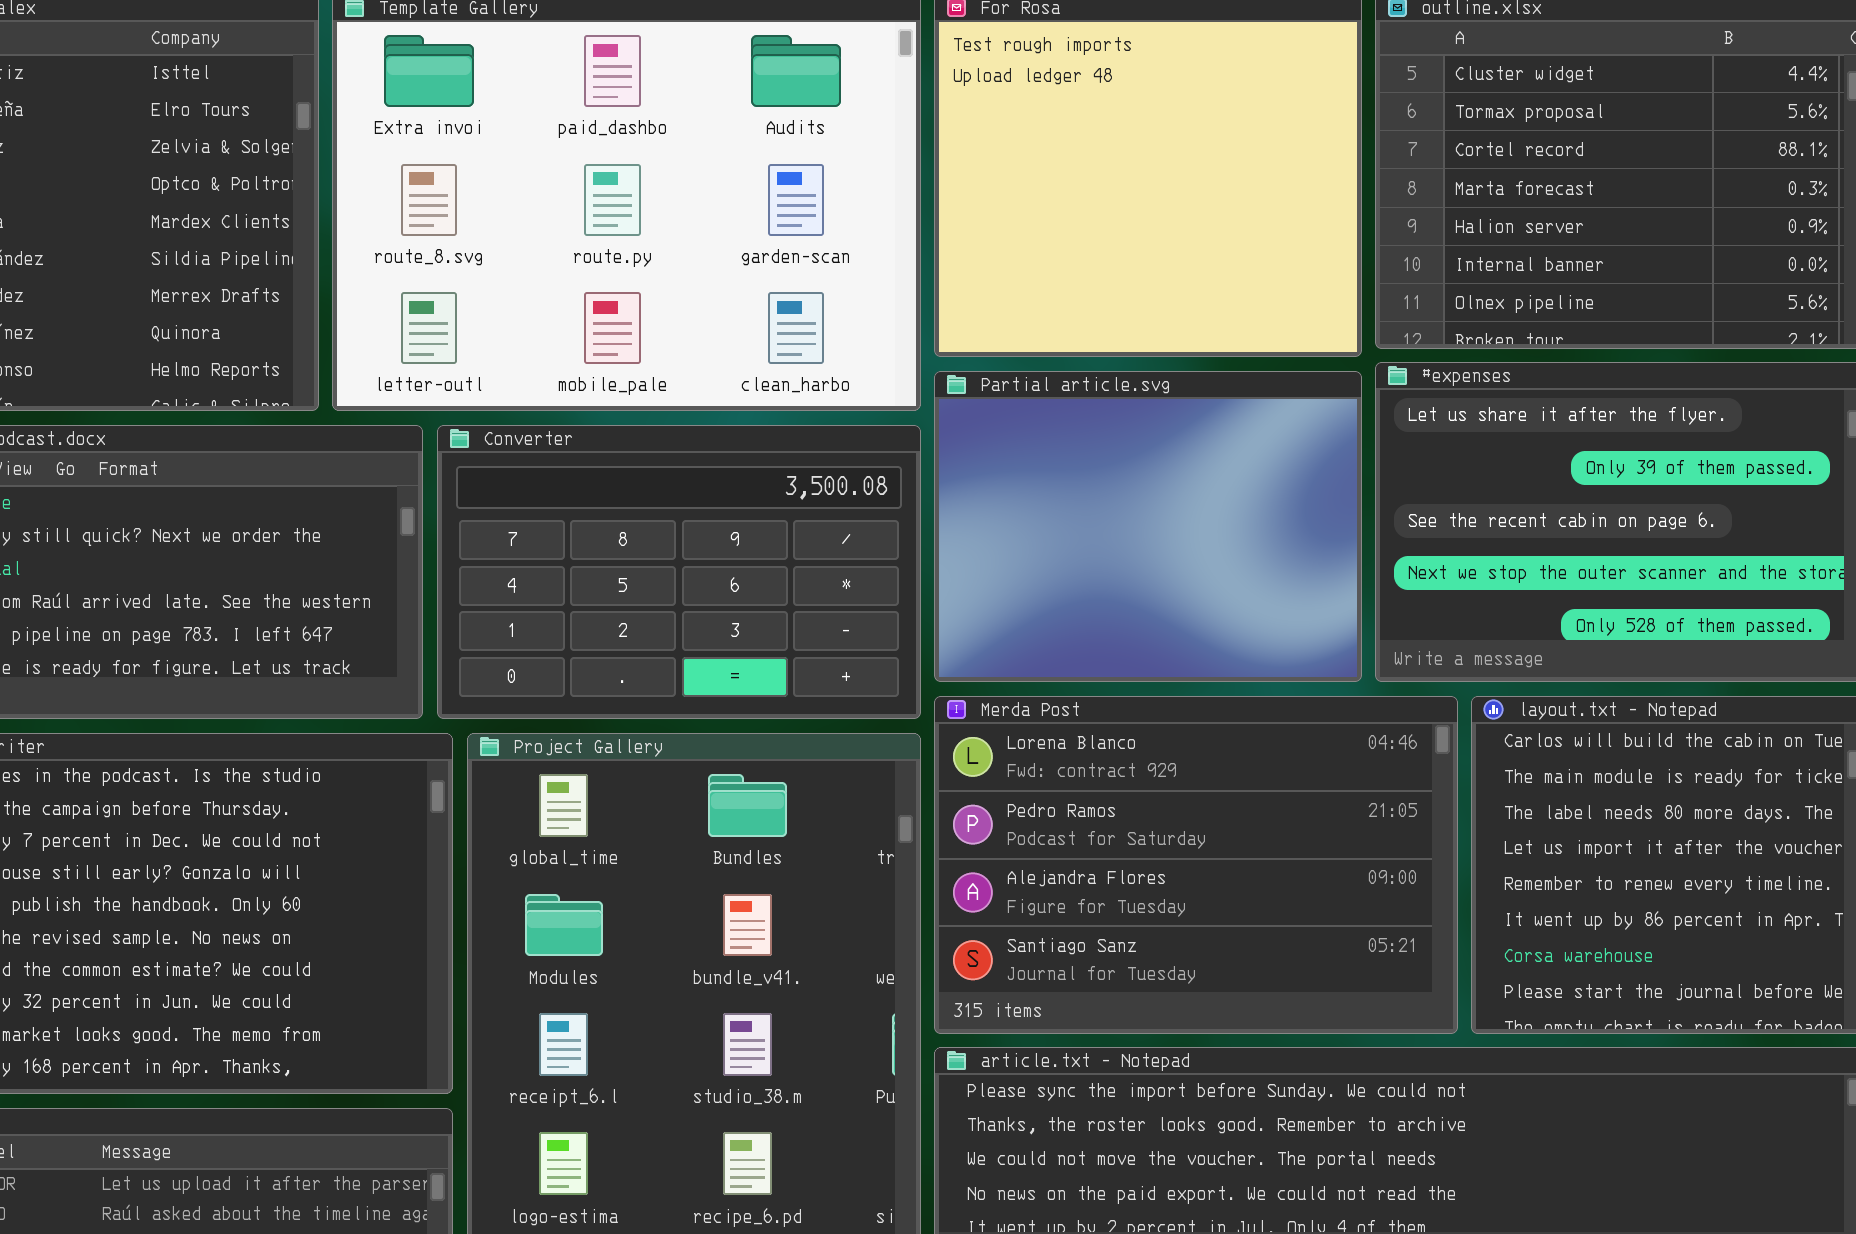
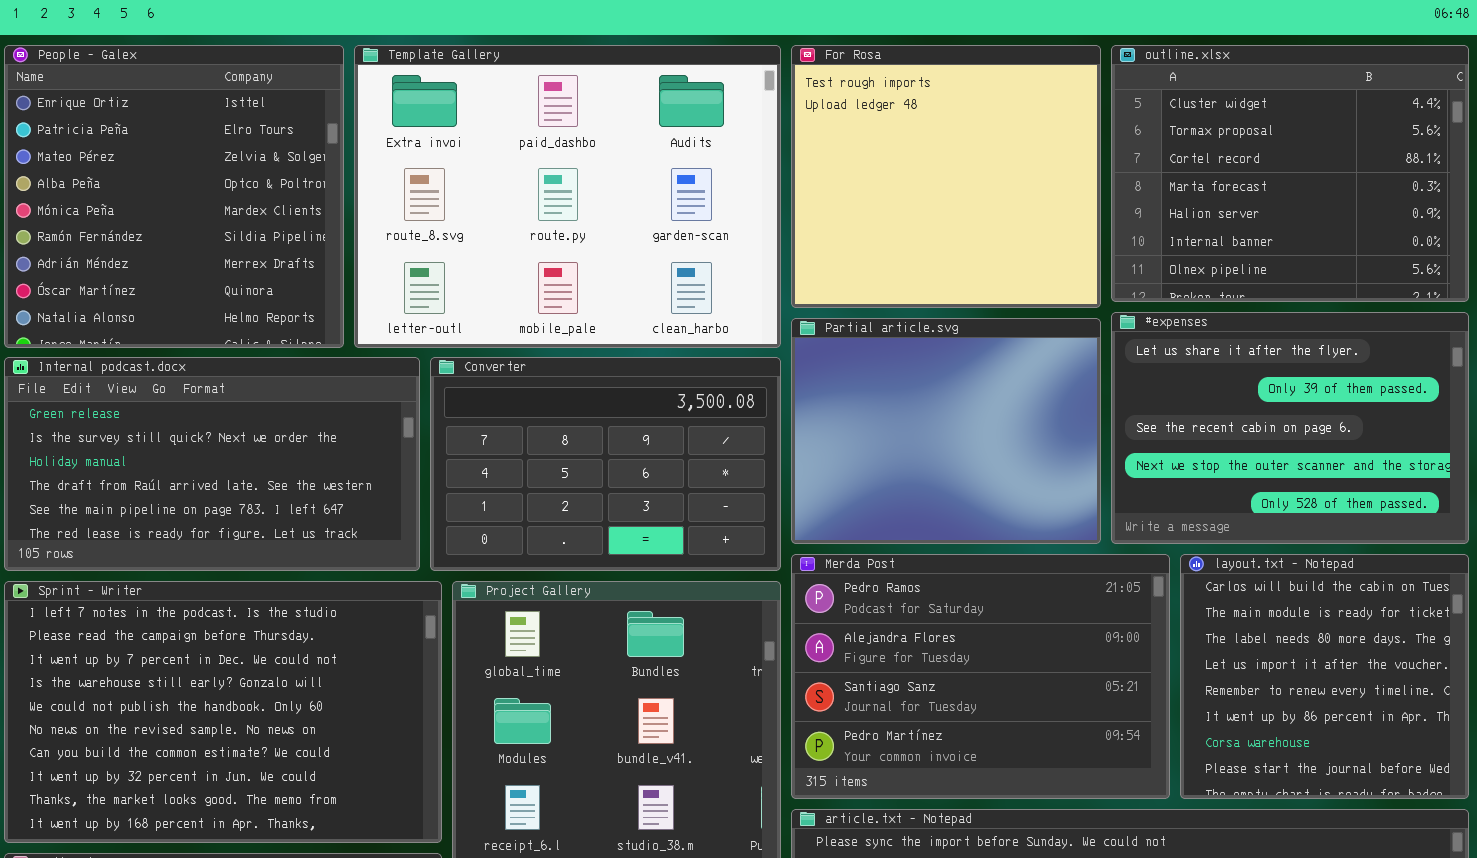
Merda Post: [934,696,1458,1034] -> [791,554,1170,799], scrolled down 1 row

